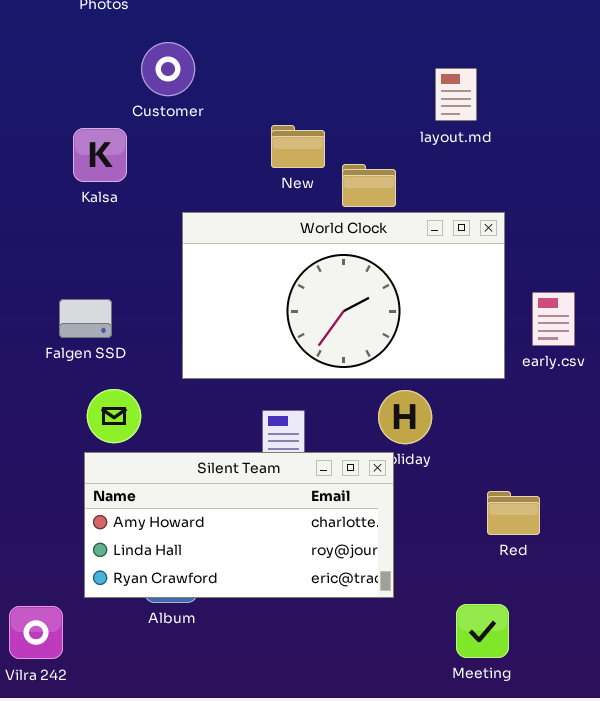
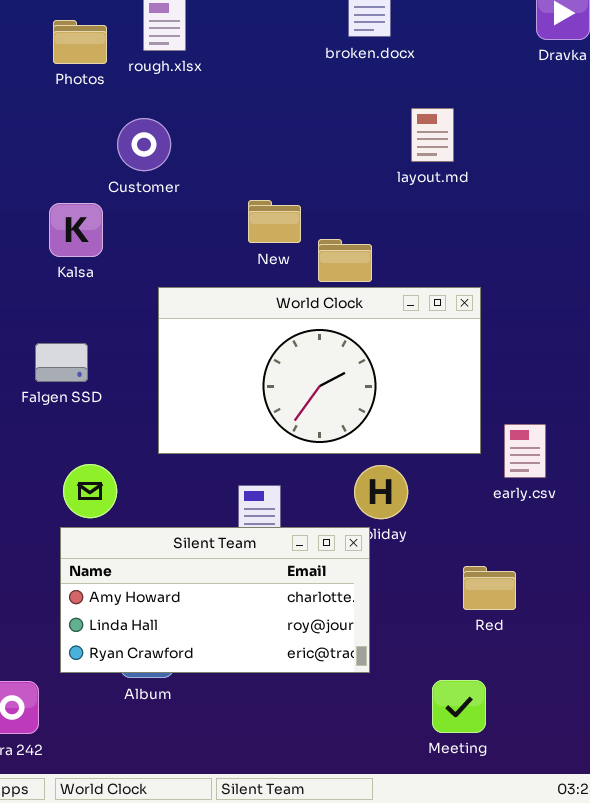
layout.md: [435,68,477,121] -> [411,108,454,162], moved
early.csv: [532,292,575,346] -> [504,424,546,478], moved
Falgen SSD: [59,299,112,338] -> [35,343,88,382], moved

